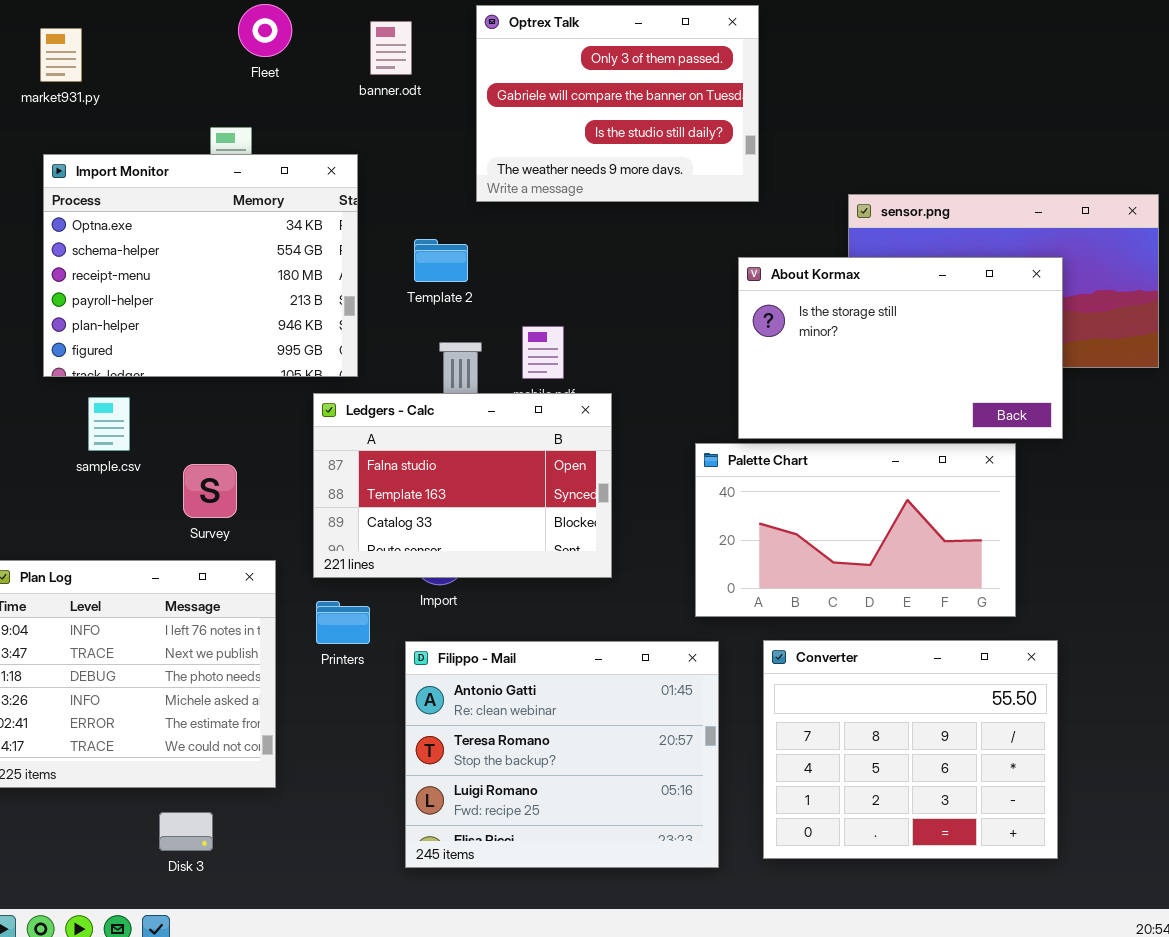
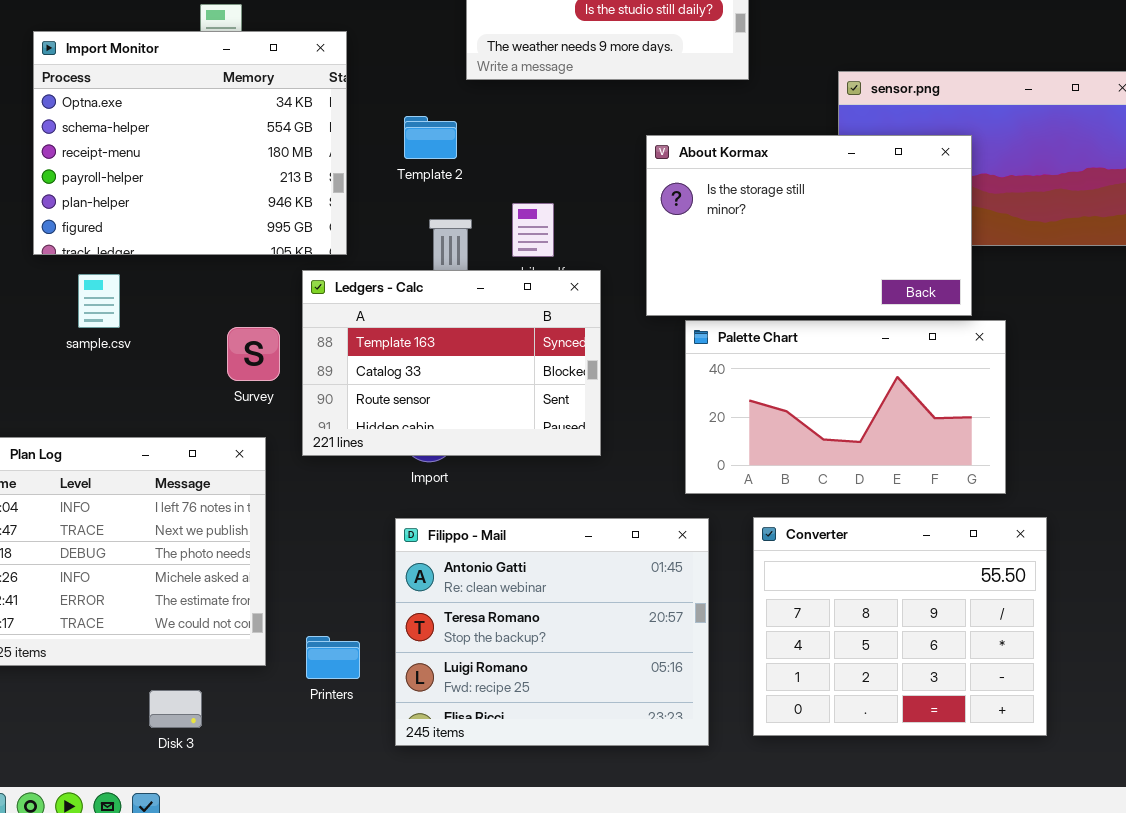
About Kormax: [738,257,1063,439] -> [646,135,972,316], moved
Ledgers - Calc: [313,393,612,578] -> [302,270,601,456], scrolled down 1 row
Survey: [183,464,237,518] -> [227,327,280,381], moved
Printers: [316,601,370,644] -> [306,636,360,679], moved

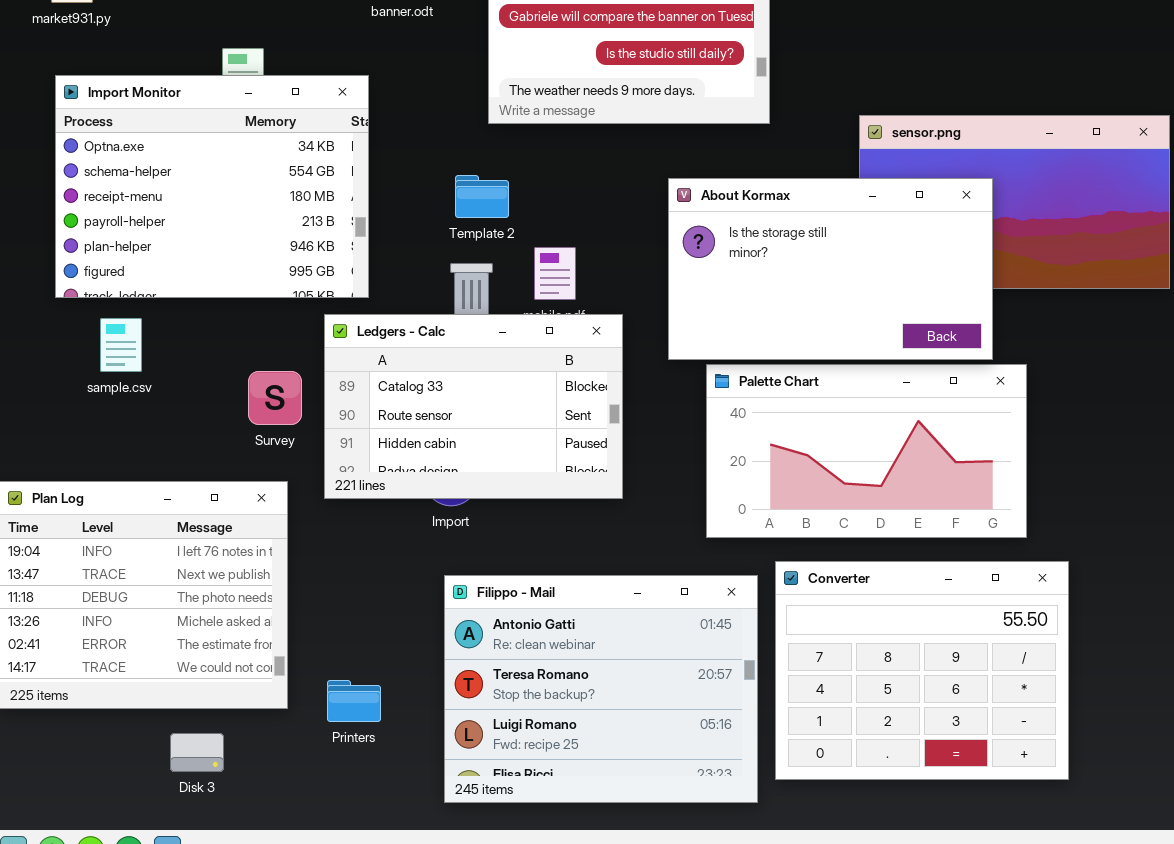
Template 2: [404,116,457,159] -> [455,175,509,218], moved
Ledgers - Calc: [302,270,601,456] -> [324,314,623,499], scrolled down 1 row
Filippo - Mail: [395,518,709,746] -> [444,575,758,803], moved

